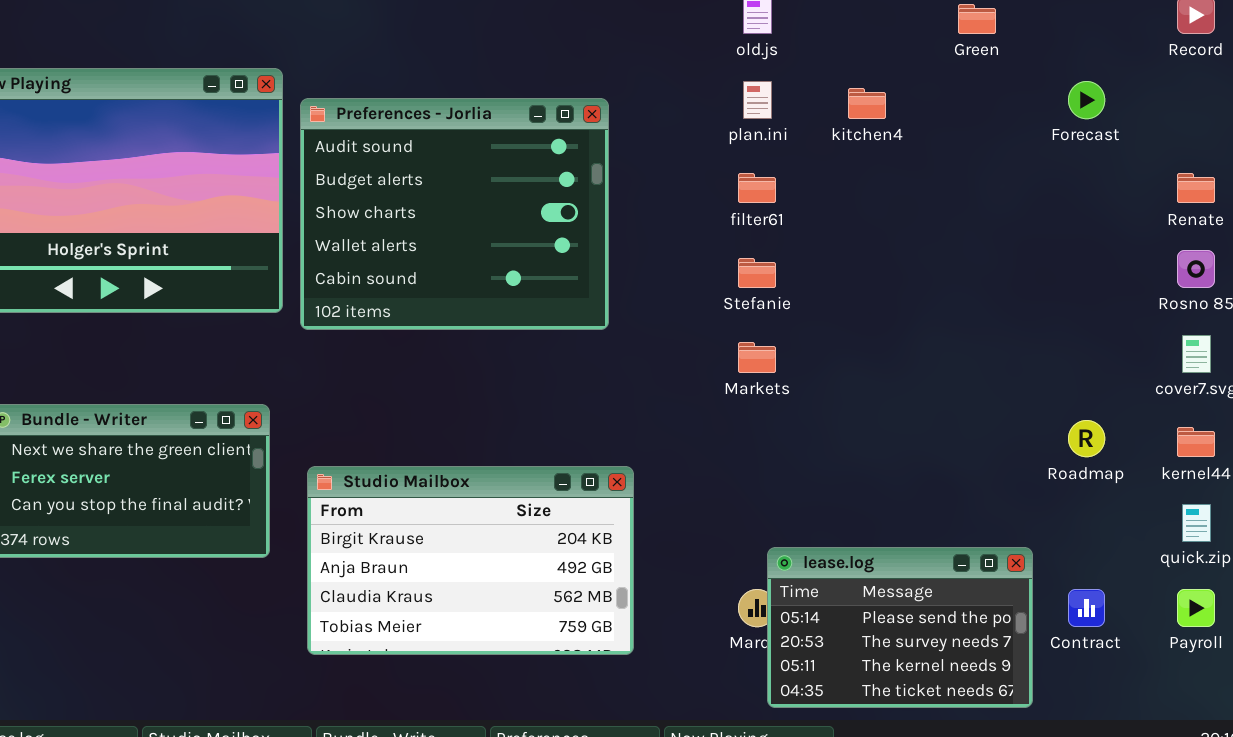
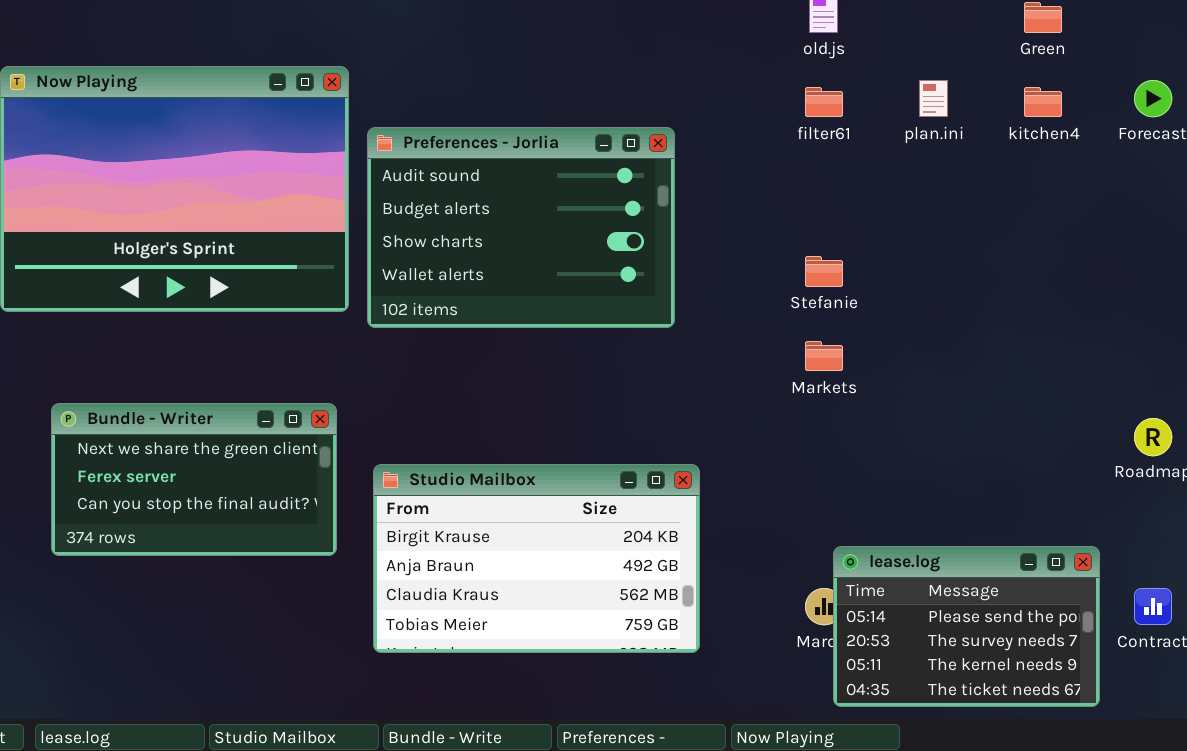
plan.ini: [743,81,772,119] -> [919,80,948,117], moved
kitchen4: [848,88,886,119] -> [1024,87,1062,117], moved
Preferences - Jorlia: [300,98,609,330] -> [367,127,675,328], resized
filter61: [738,173,776,203] -> [805,87,843,117], moved

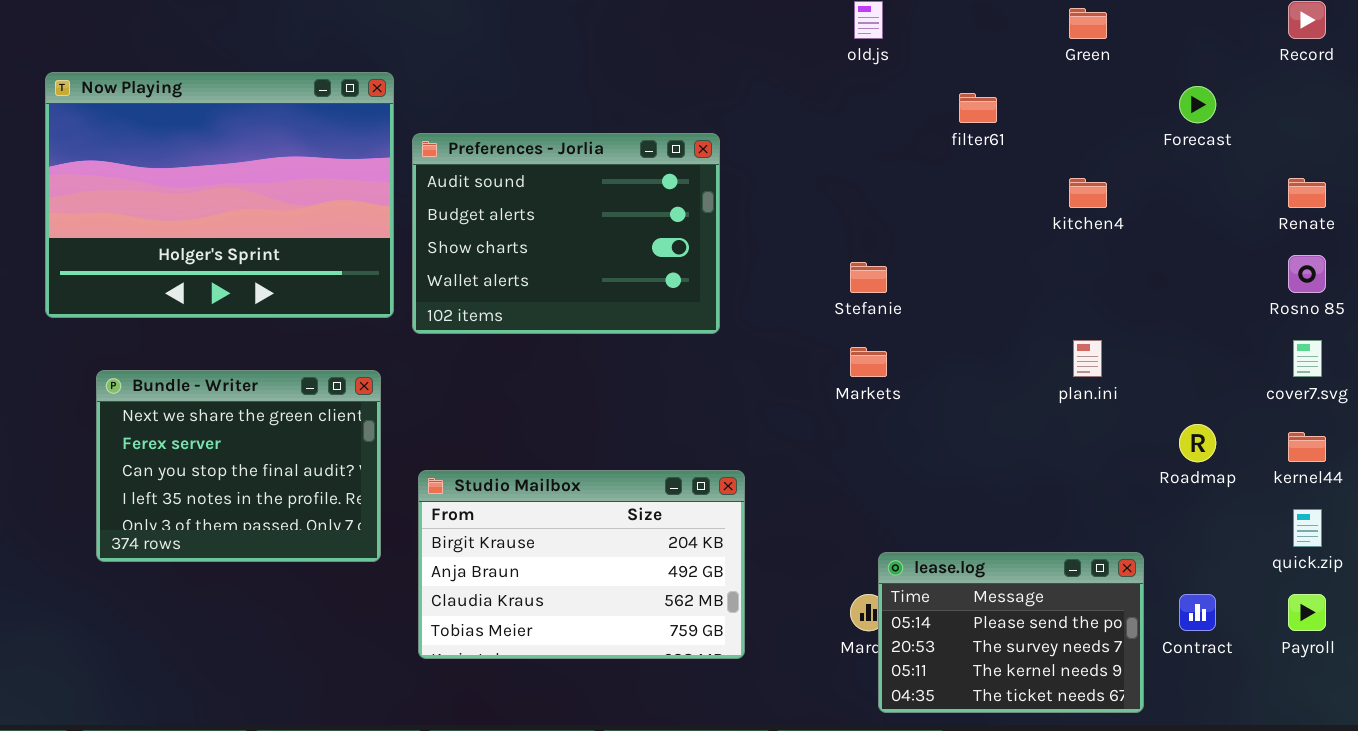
plan.ini: [919,80,948,117] -> [1073,340,1102,377], moved
filter61: [805,87,843,117] -> [959,93,997,123], moved
kitchen4: [1024,87,1062,117] -> [1069,178,1107,208], moved
Bundle - Writer: [51,403,337,556] -> [96,370,381,562], resized

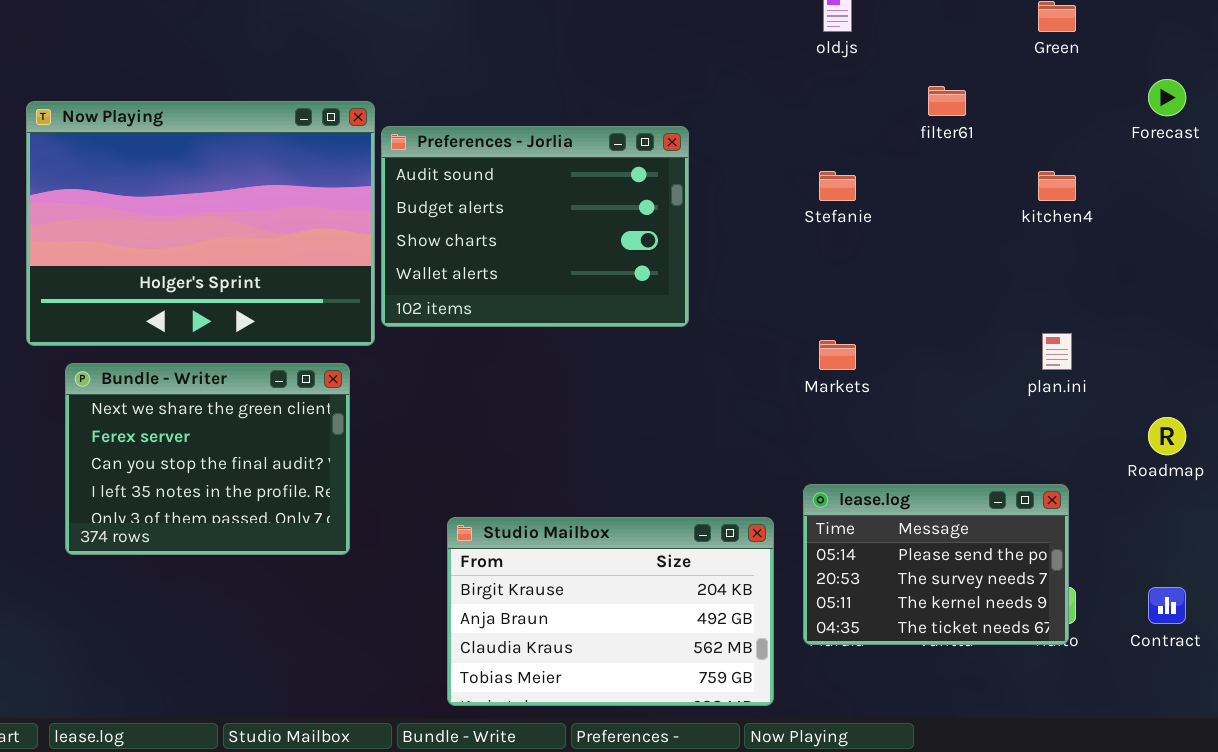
Now Playing: [45,72,394,318] -> [26,101,375,346], moved
Stefanie: [850,262,887,293] -> [819,171,856,201], moved
Studio Mailbox: [418,470,745,659] -> [447,517,774,706], moved
lease.log: [878,552,1144,713] -> [803,484,1069,645], moved

